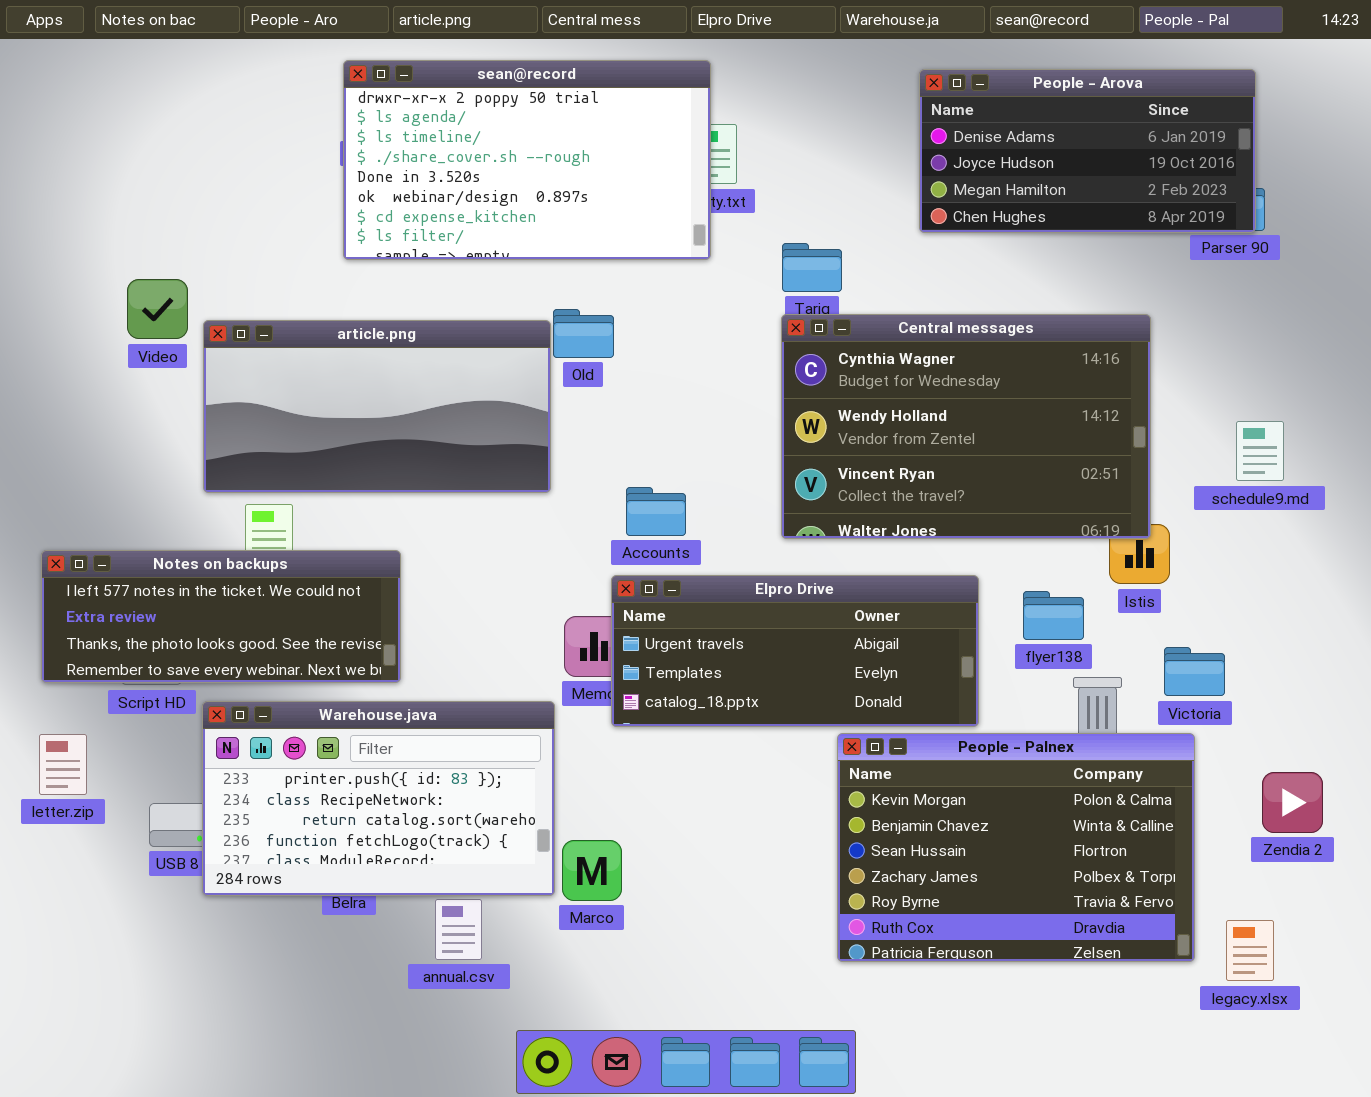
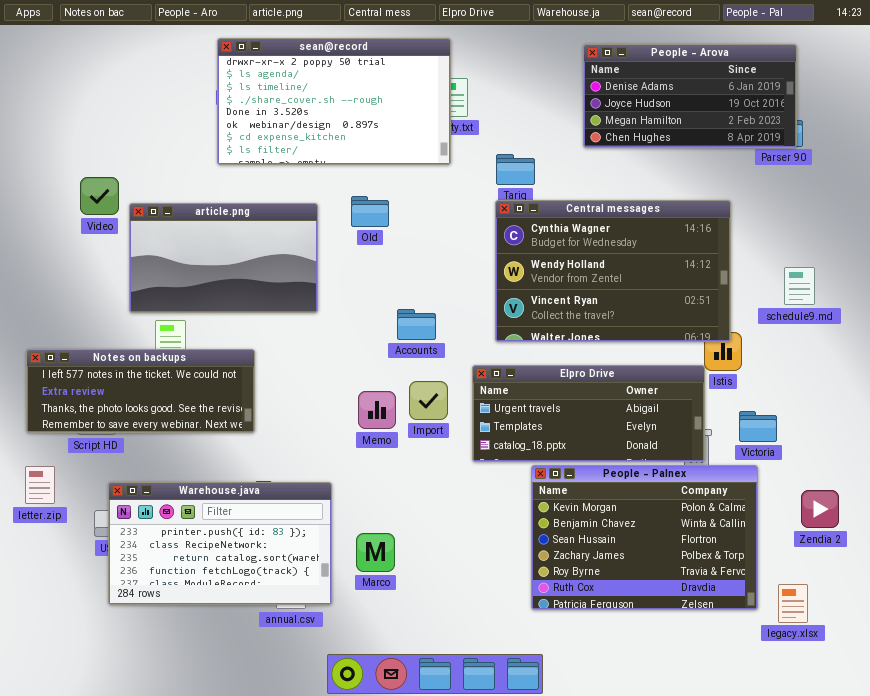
article.png: [203,320,551,493] -> [129,203,318,313], resized
Elpro Drive: [611,575,979,727] -> [472,365,705,462], moved
Warehouse.java: [202,701,555,896] -> [108,482,332,605], moved

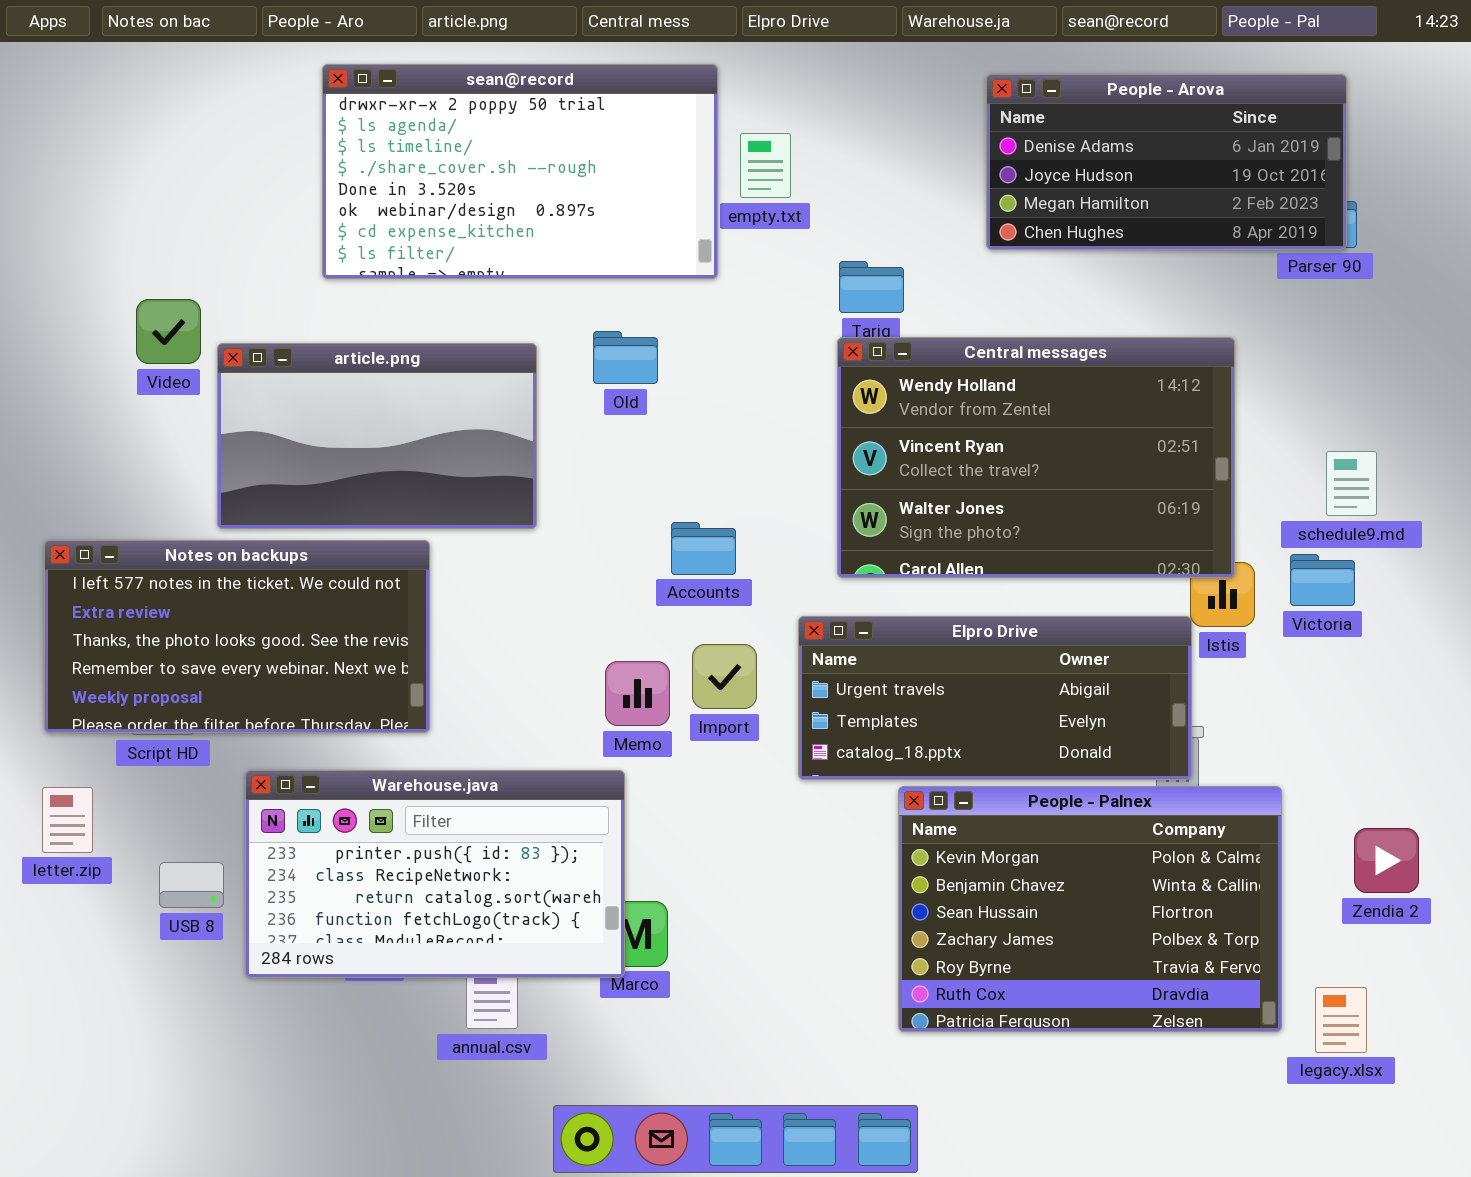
sean@record: [217,38,451,165] -> [322,64,718,279], moved
Central messages: [495,200,731,342] -> [837,337,1235,578], scrolled down 1 row
Notes on backups: [26,349,255,433] -> [44,540,430,733], resized
Victoria: [739,411,777,442] -> [1290,554,1355,606], moved
Warehouse.java: [108,482,332,605] -> [245,770,625,978], moved

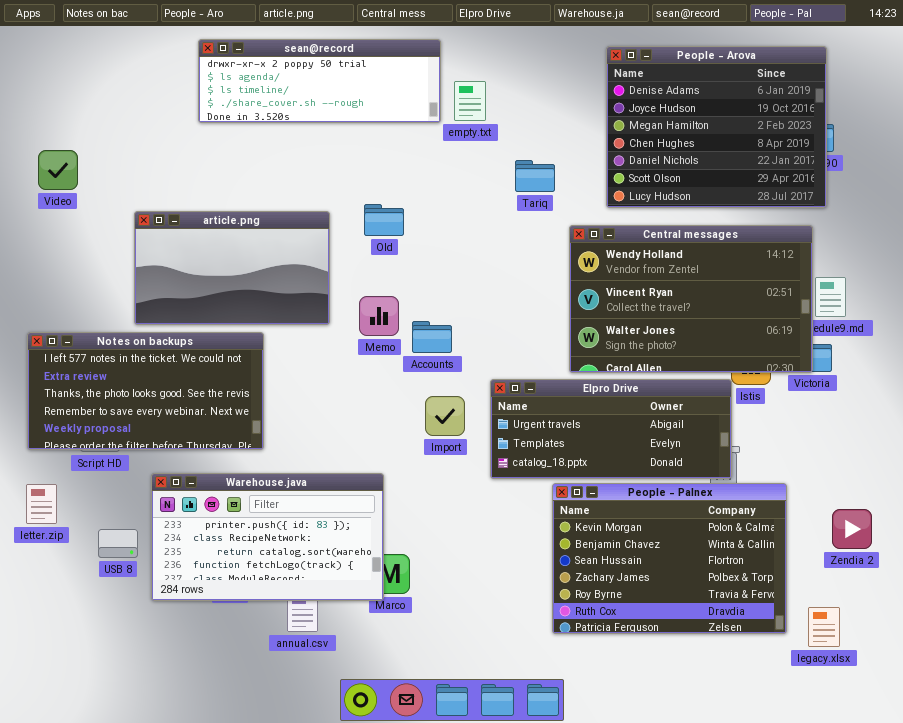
sean@record: [322,64,718,279] -> [198,39,441,123], resized
People - Arova: [986,74,1347,250] -> [606,46,827,208], resized
Video: [136,299,201,364] -> [38,150,78,190], moved
Central messages: [837,337,1235,578] -> [569,225,813,373], moved
Memo: [605,661,670,726] -> [359,296,399,336], moved

